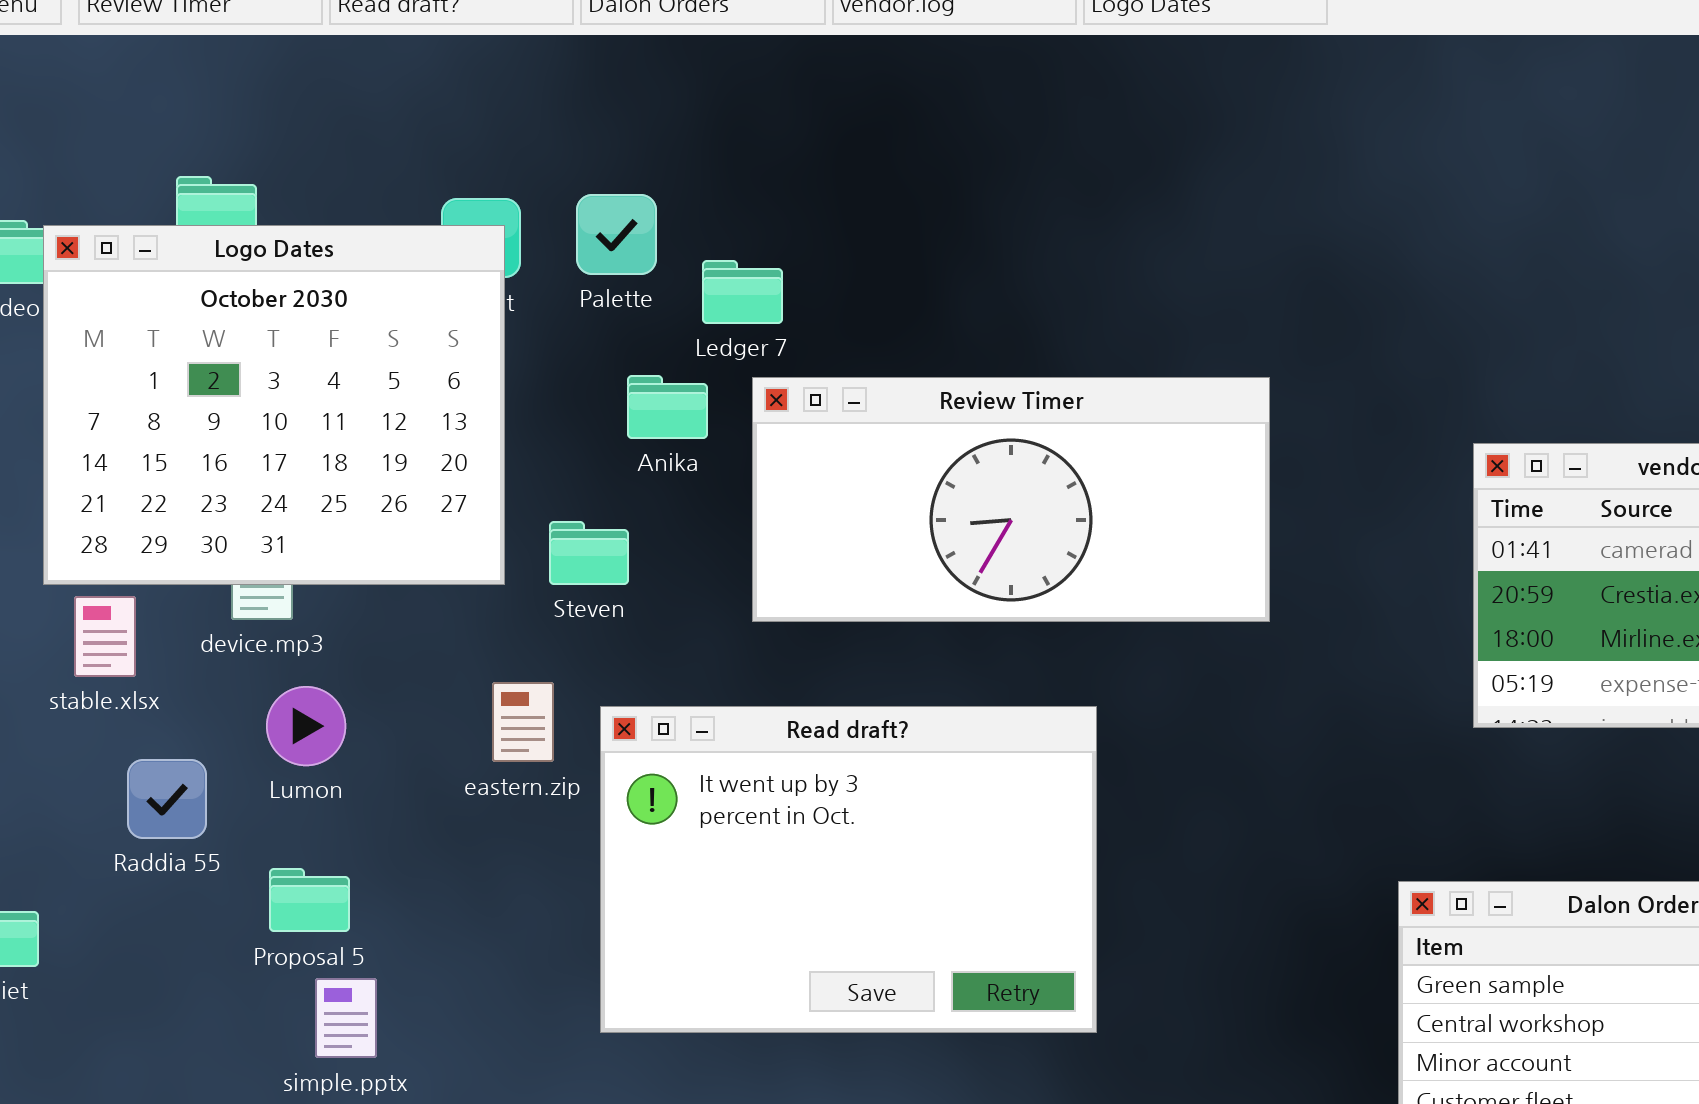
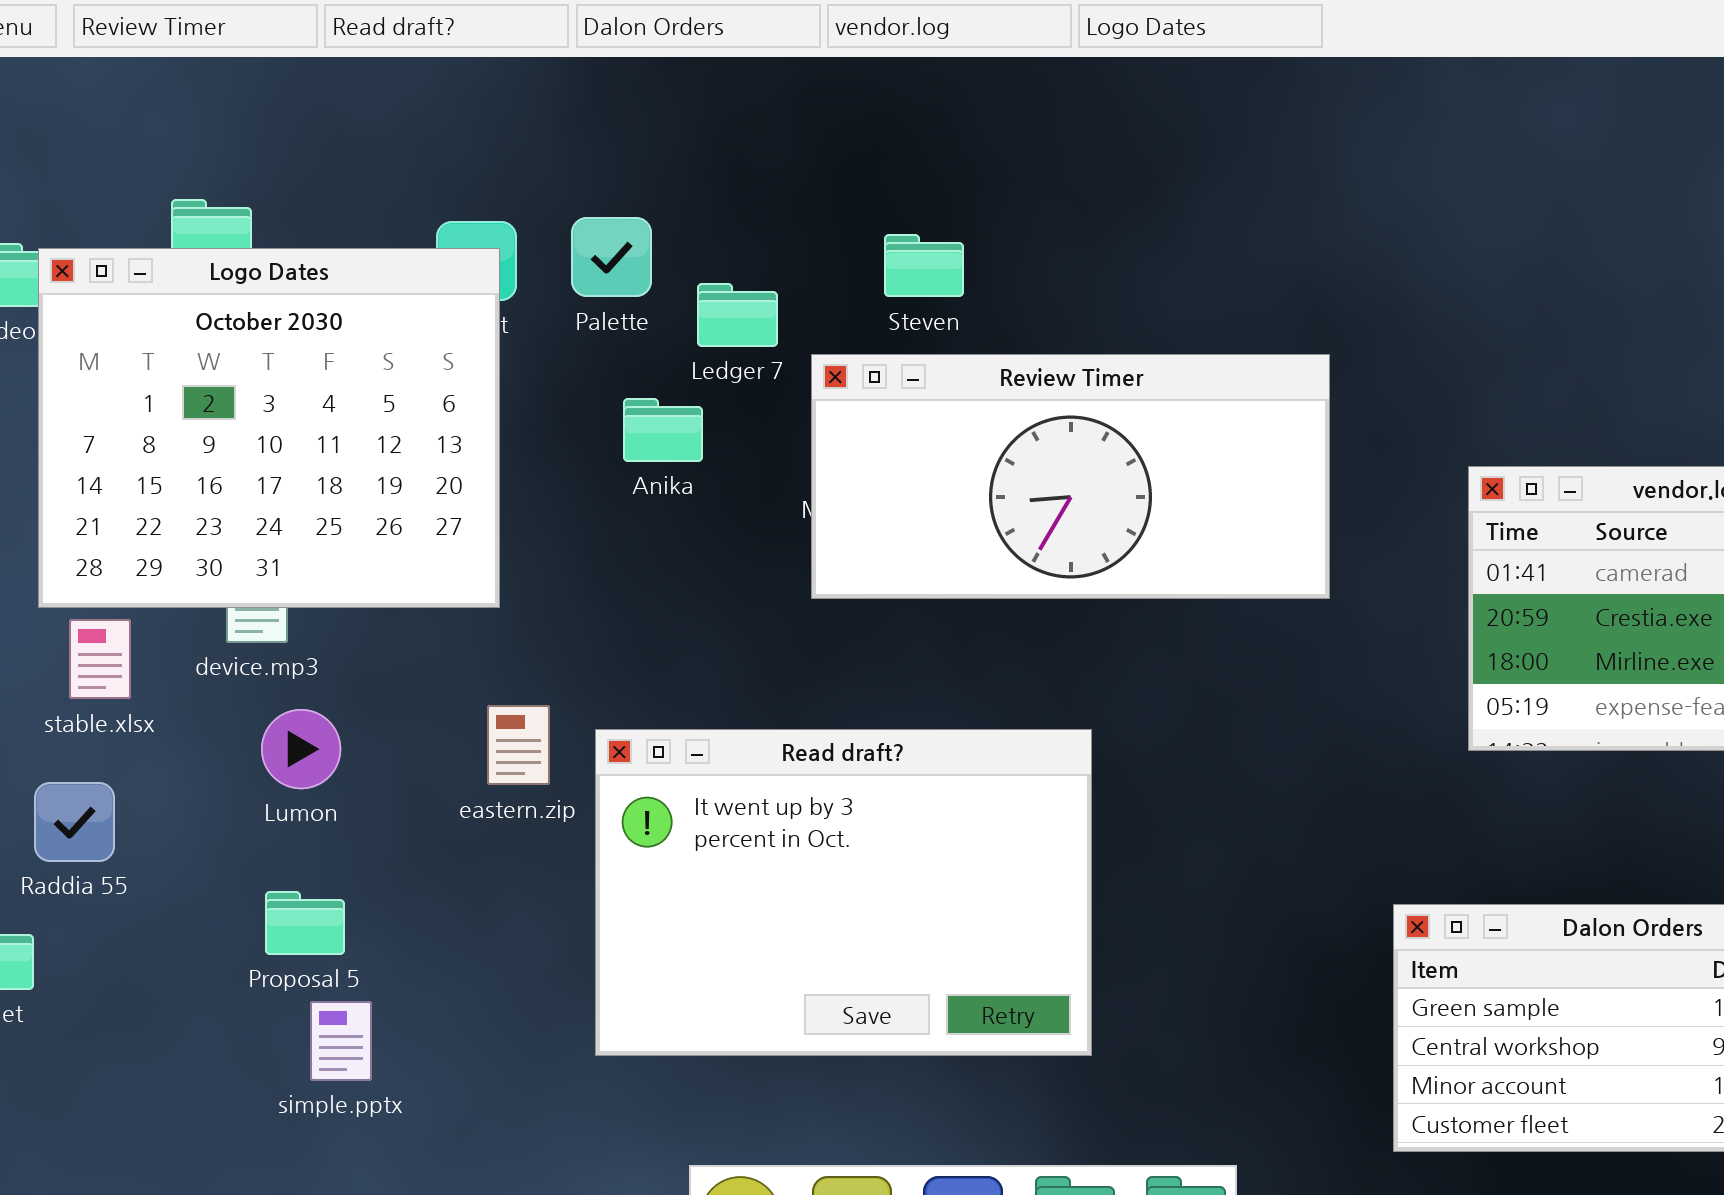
Review Timer: [752,377,1270,622] -> [811,354,1330,599], moved
Steven: [549,521,629,585] -> [884,234,964,297], moved
Raddia 55: [127,759,207,839] -> [34,782,115,862], moved

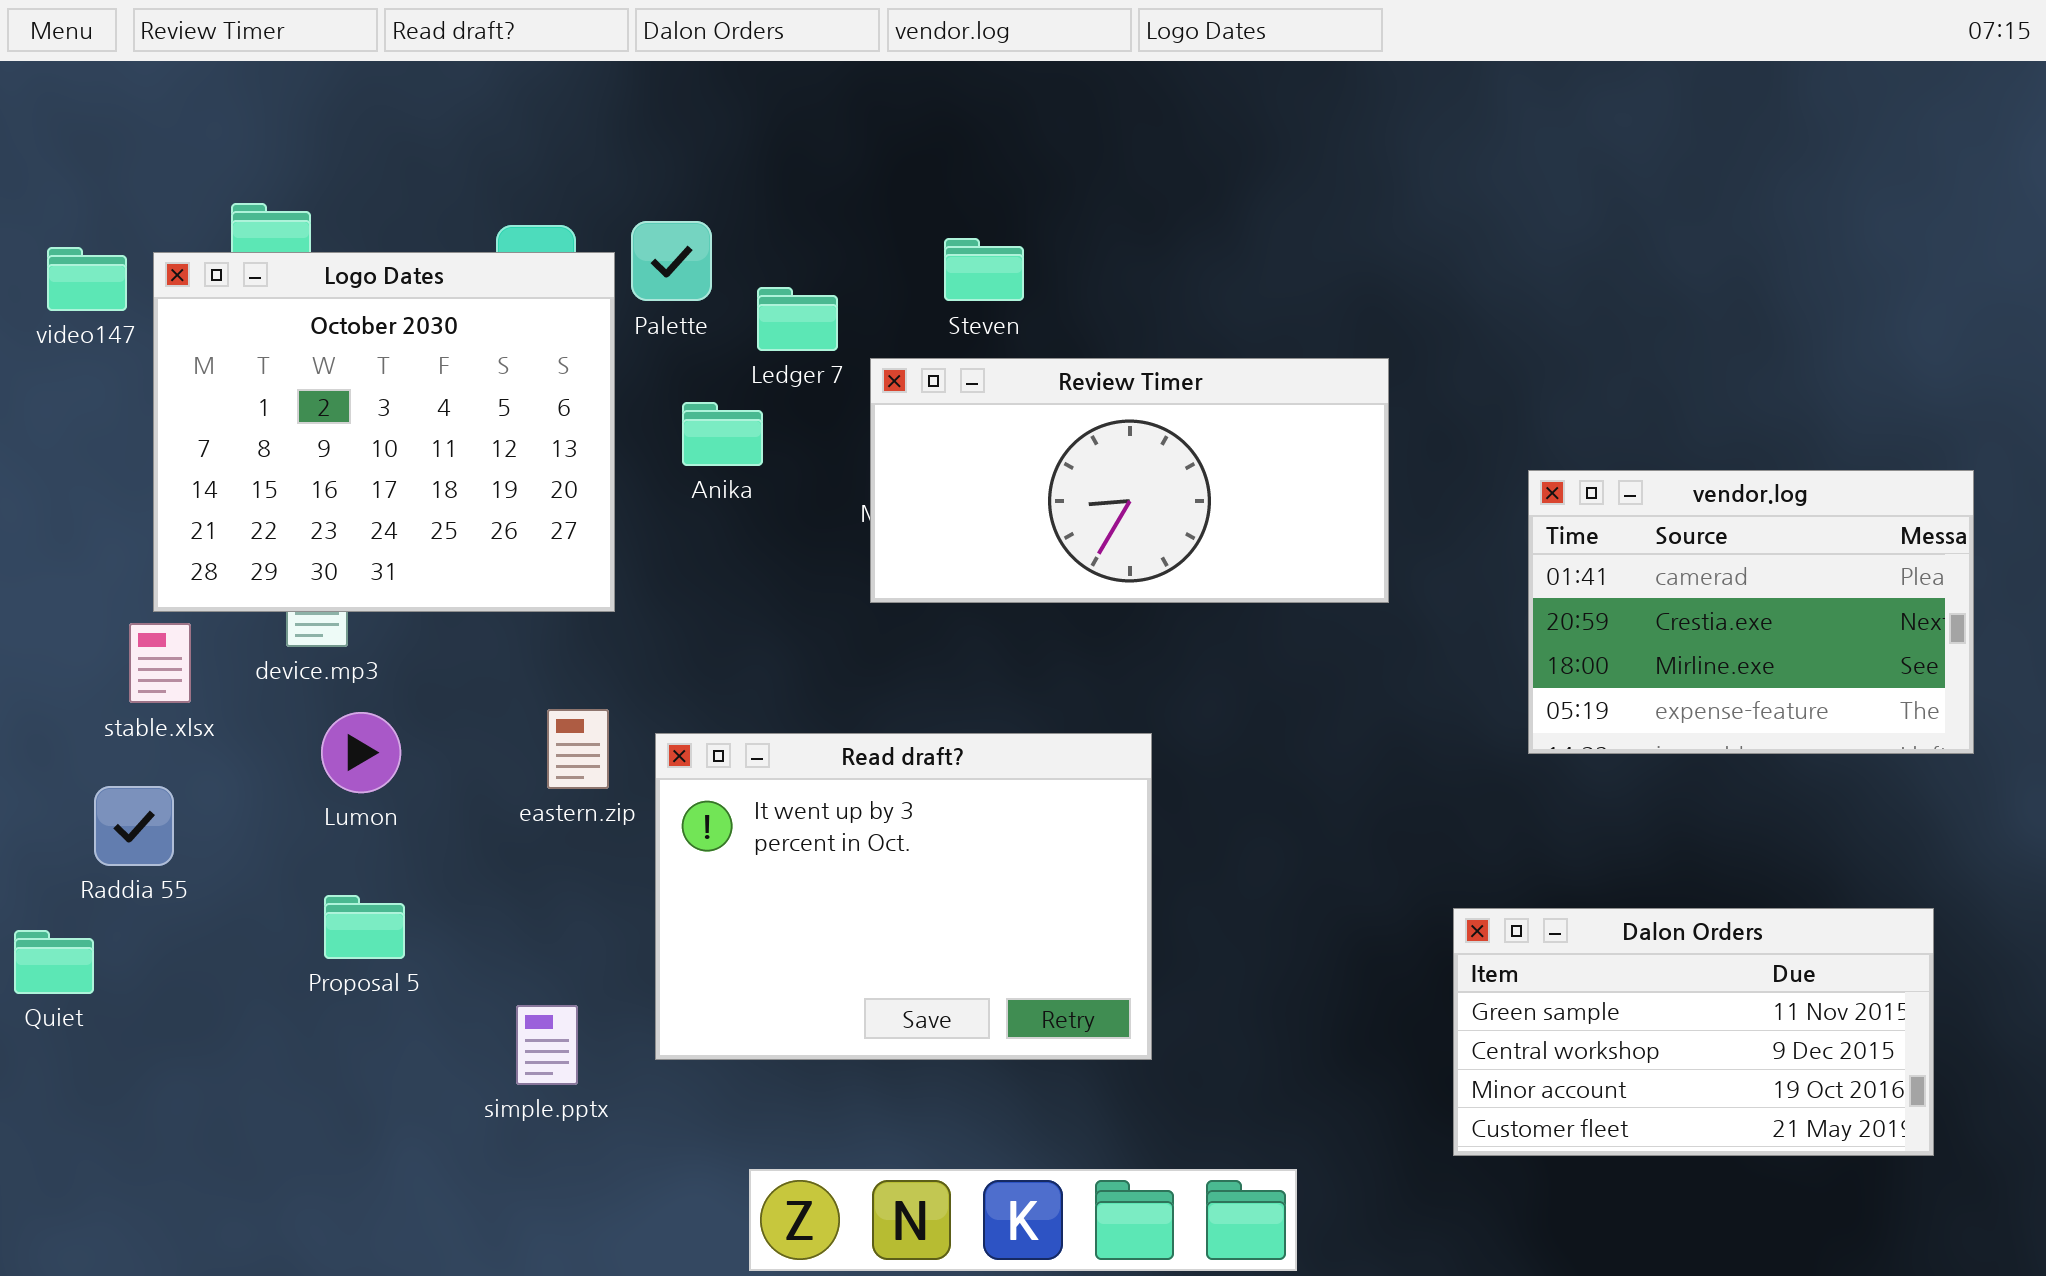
Logo Dates: [38,248,500,608] -> [153,252,615,612], moved
simple.pptx: [310,1001,372,1081] -> [516,1005,578,1085], moved

